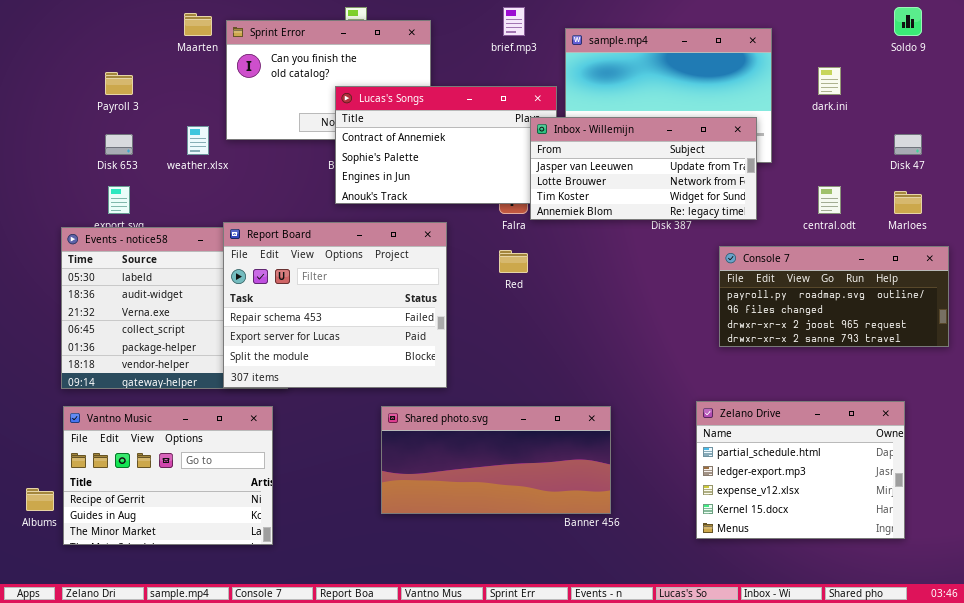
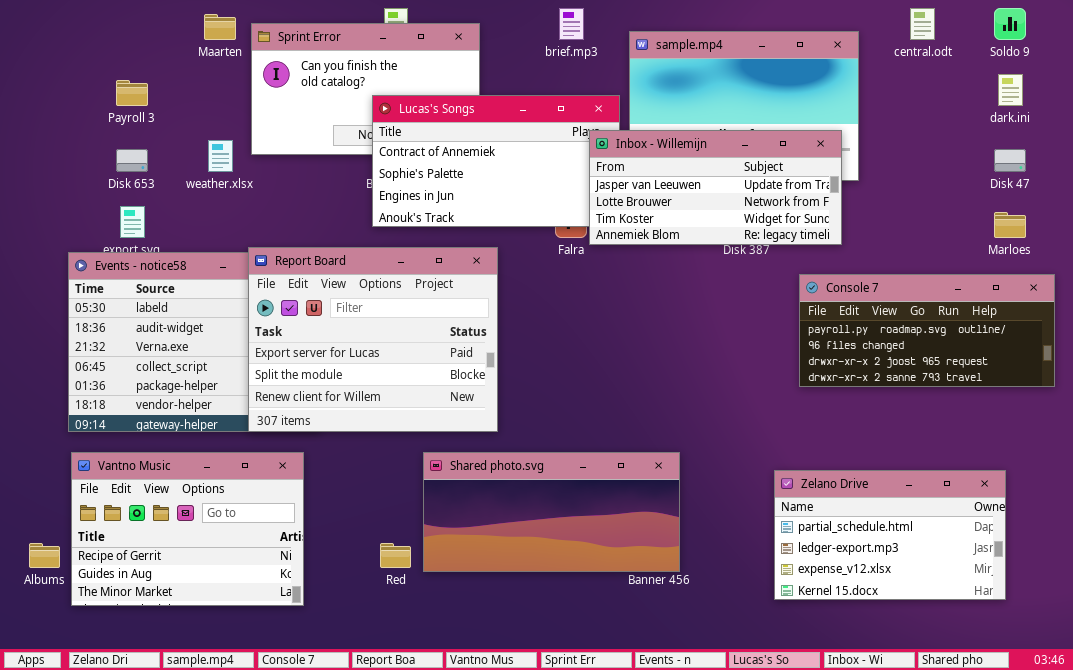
dark.ini: [818,67,841,95] -> [998,74,1023,106], moved
central.odt: [818,186,841,214] -> [910,8,935,40], moved
Report Board: [223,222,447,388] -> [248,247,498,432], scrolled down 1 row
Red: [499,250,528,273] -> [380,543,411,568], moved
Zelano Drive: [696,401,905,539] -> [774,470,1006,600], resized

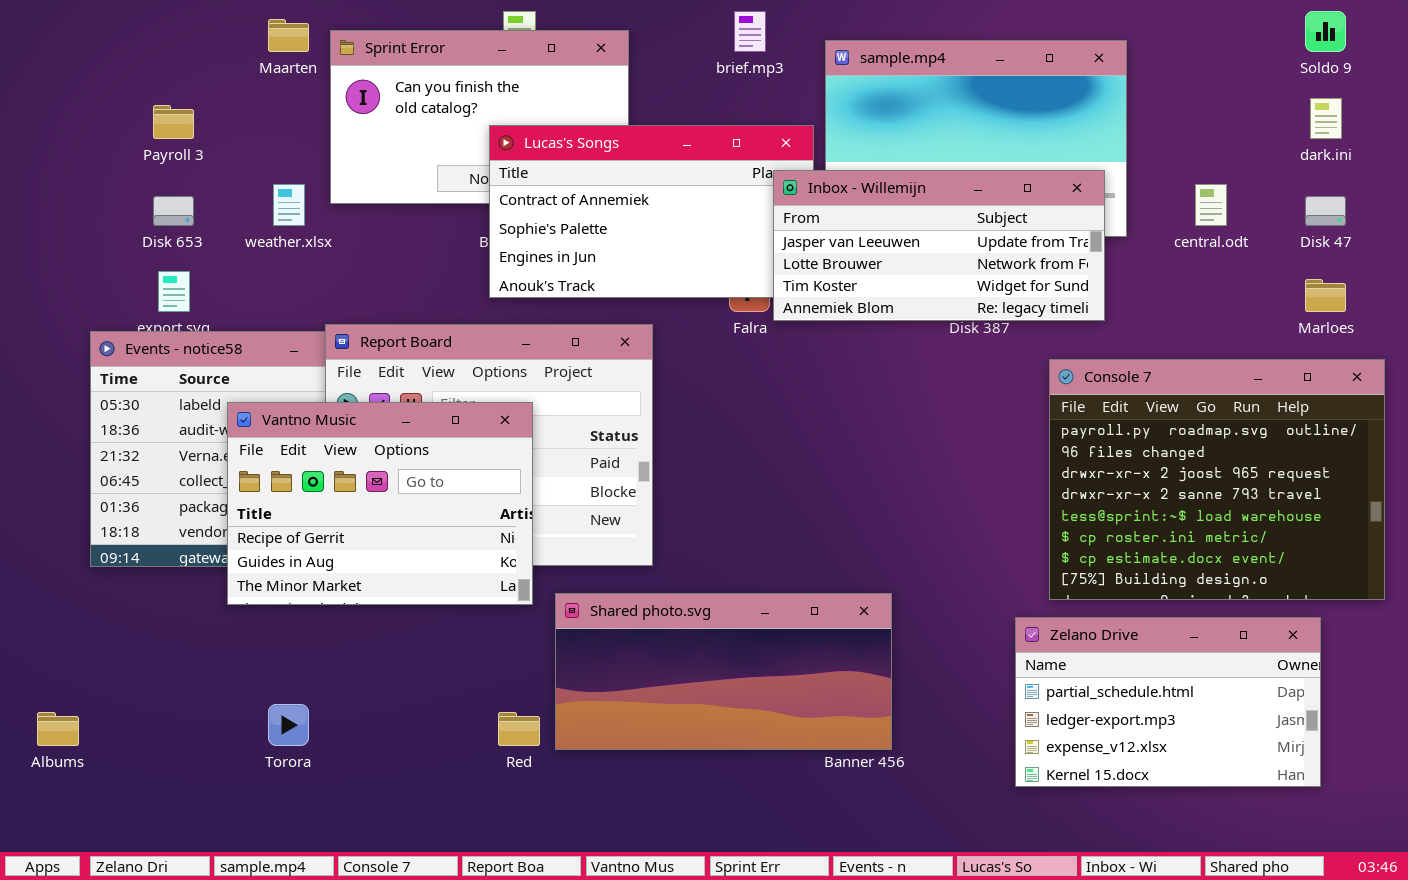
central.odt: [910,8,935,40] -> [1195,184,1227,226], moved
Console 7: [799,274,1055,387] -> [1049,359,1385,600], resized
Vantno Music: [71,452,304,606] -> [227,402,533,605], moved

